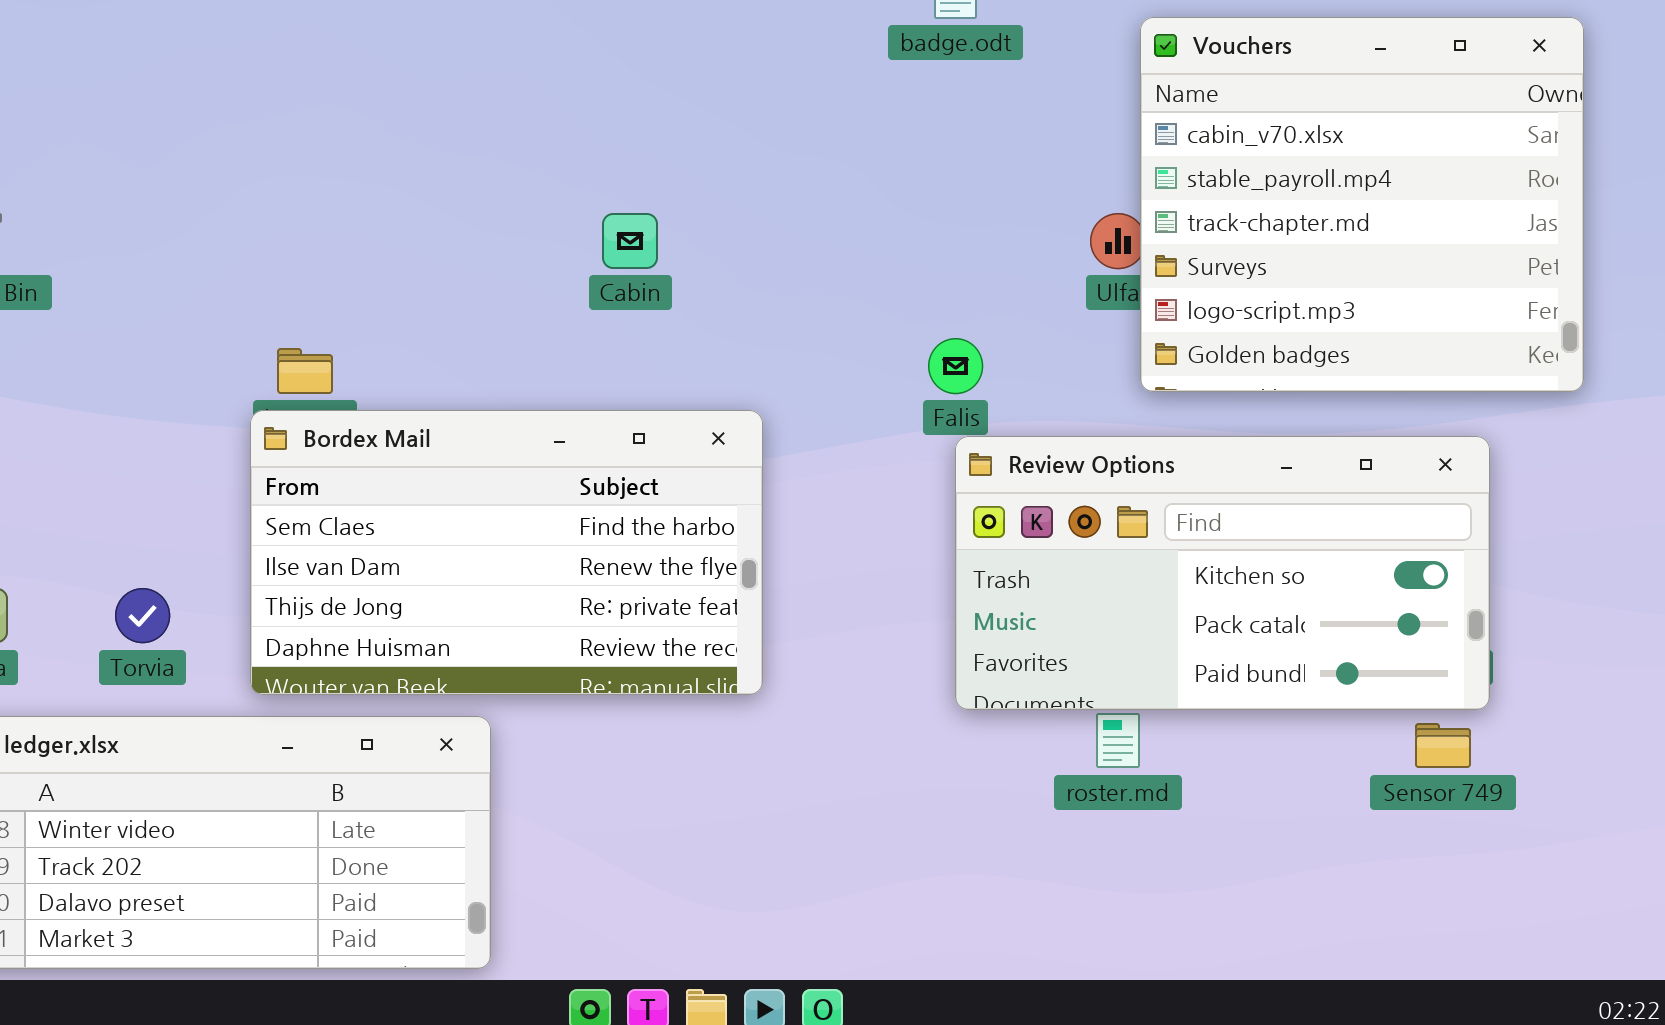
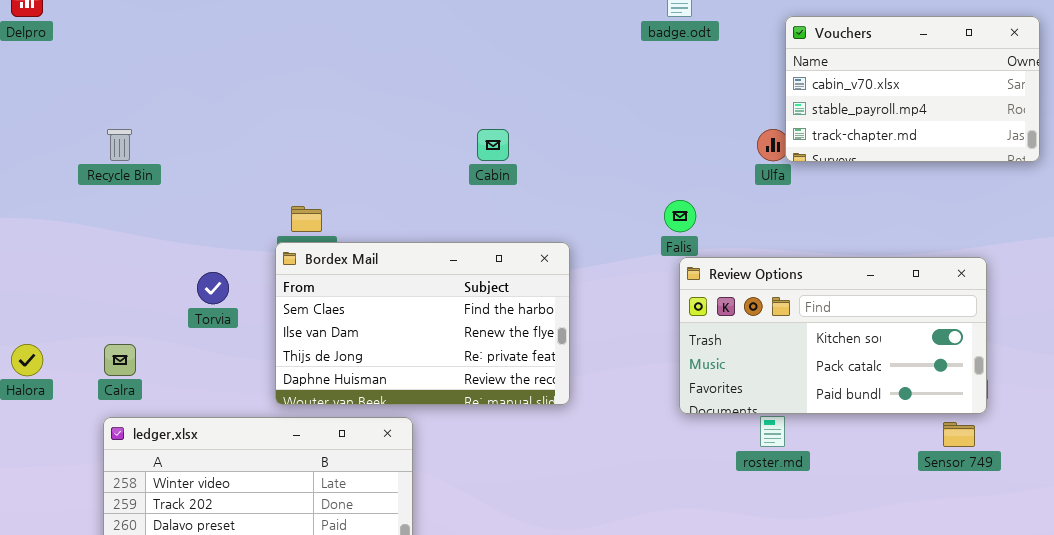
Vouchers: [1140,17,1584,392] -> [785,16,1040,162], resized
Torvia: [115,588,170,643] -> [197,272,229,304], moved

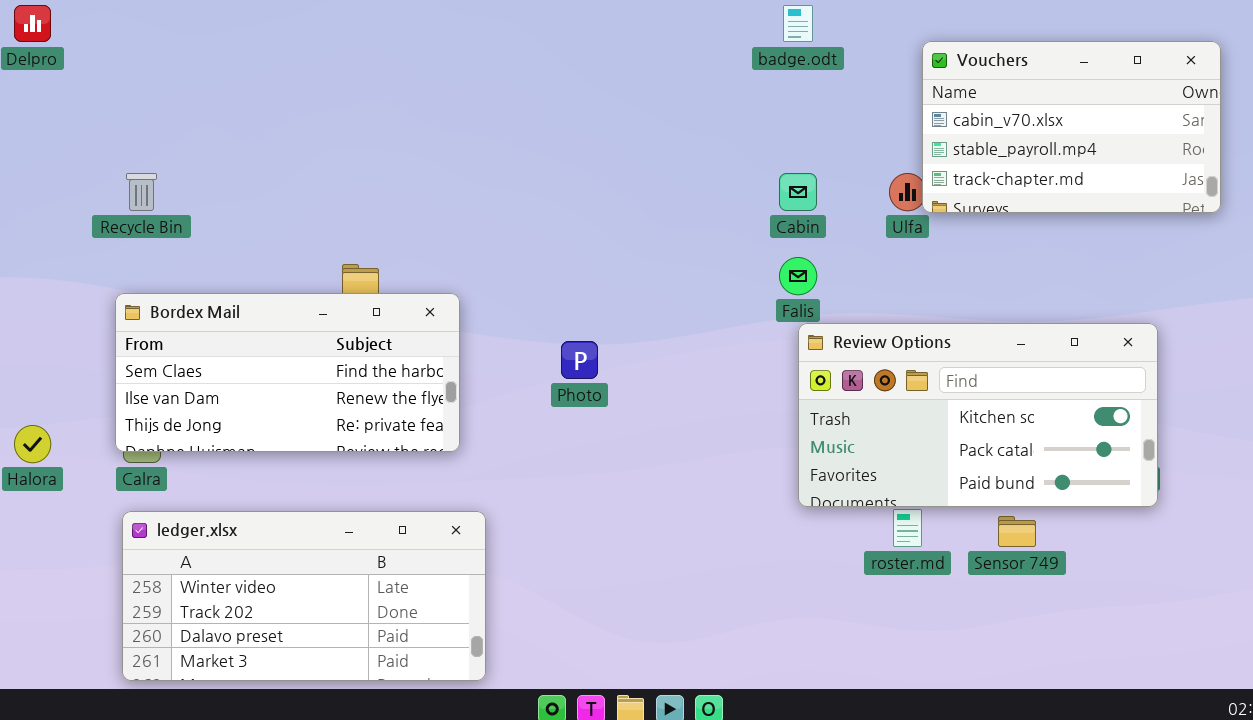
Cabin: [477,129,509,161] -> [779,173,817,211], moved
Bordex Mail: [275,242,570,405] -> [115,293,460,452], moved, resized
Sensor 749: [943,422,975,447] -> [998,516,1036,547], moved

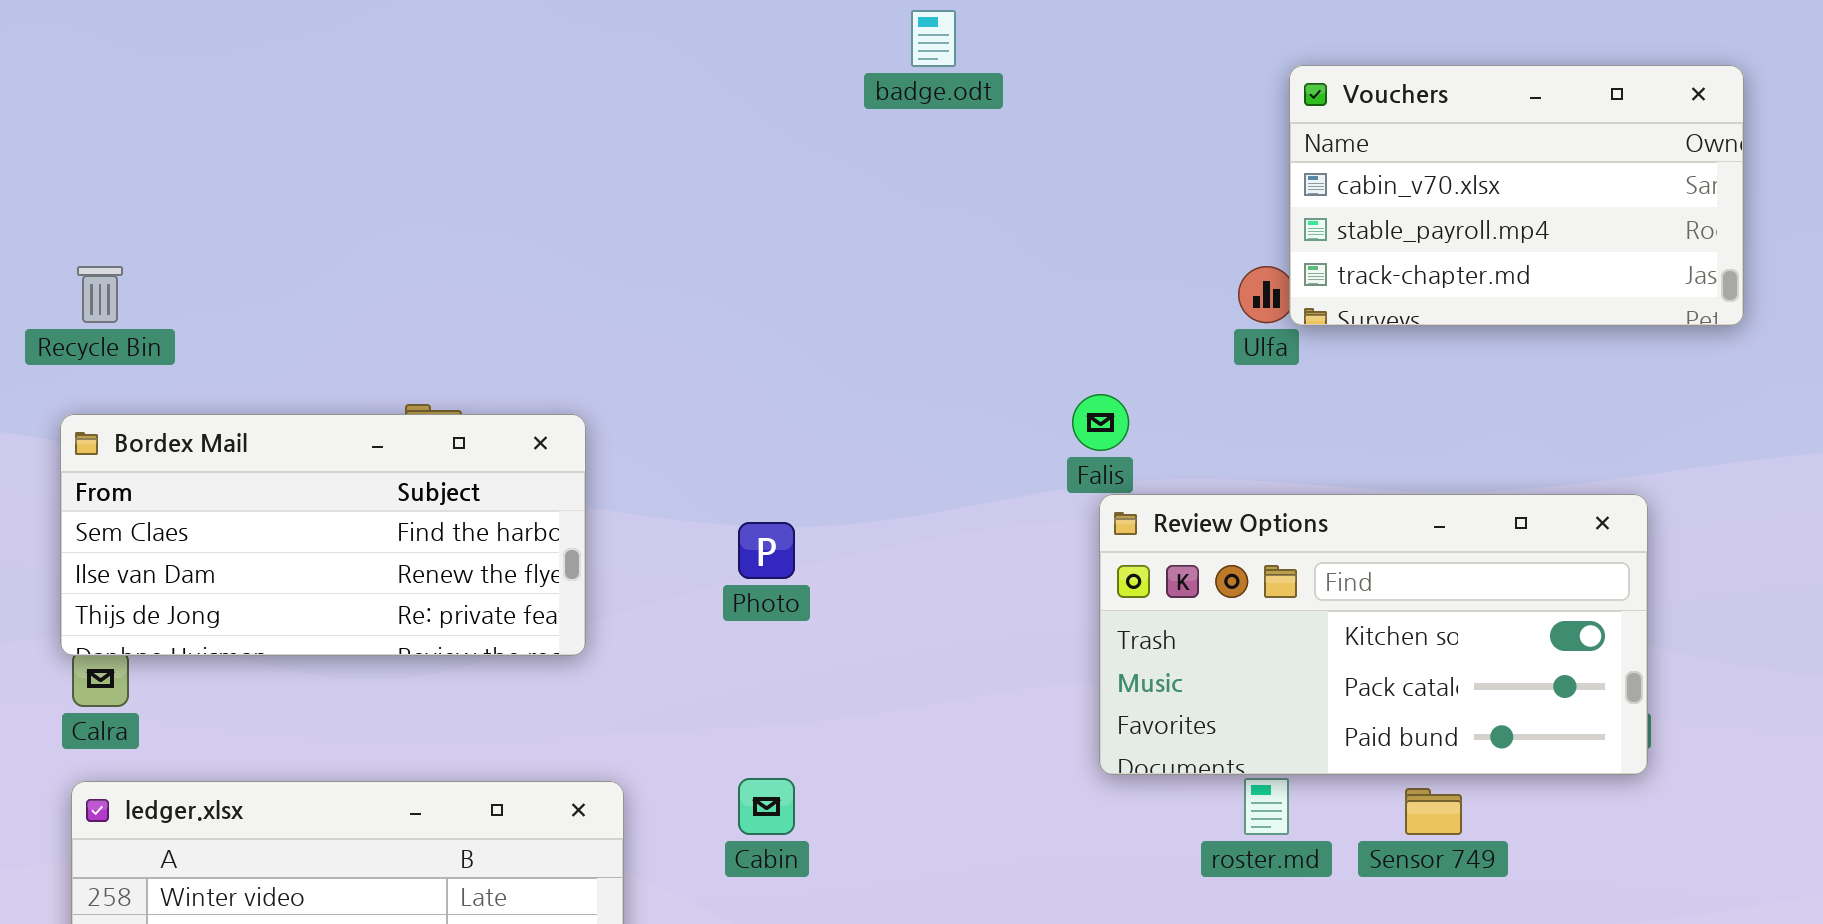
badge.odt: [783,5,813,42] -> [911,10,956,67], moved
Cabin: [779,173,817,211] -> [738,778,795,835], moved
Bordex Mail: [115,293,460,452] -> [60,414,586,656], moved

